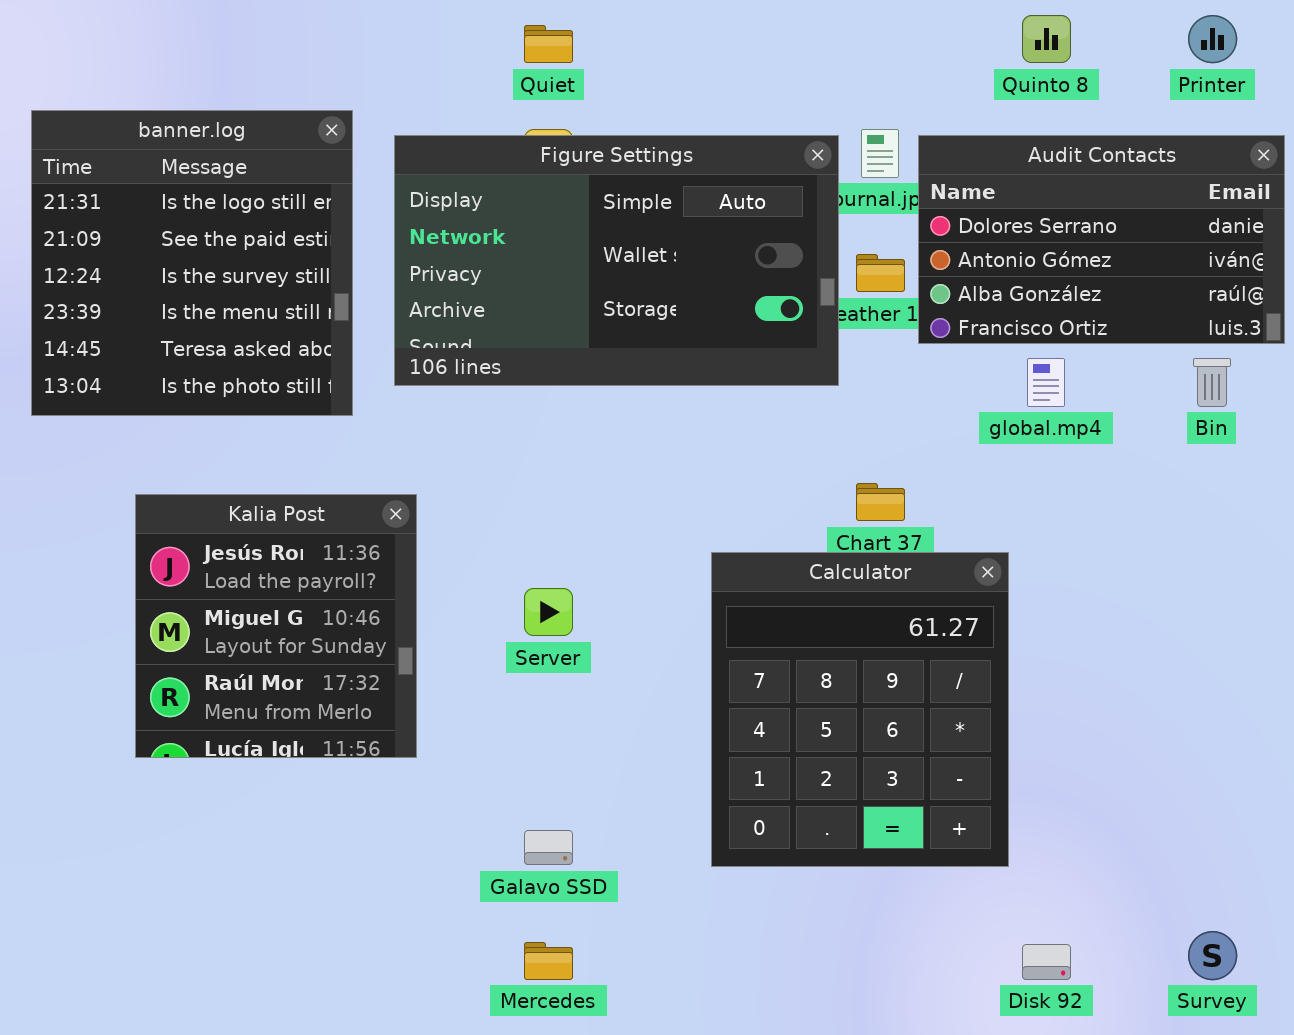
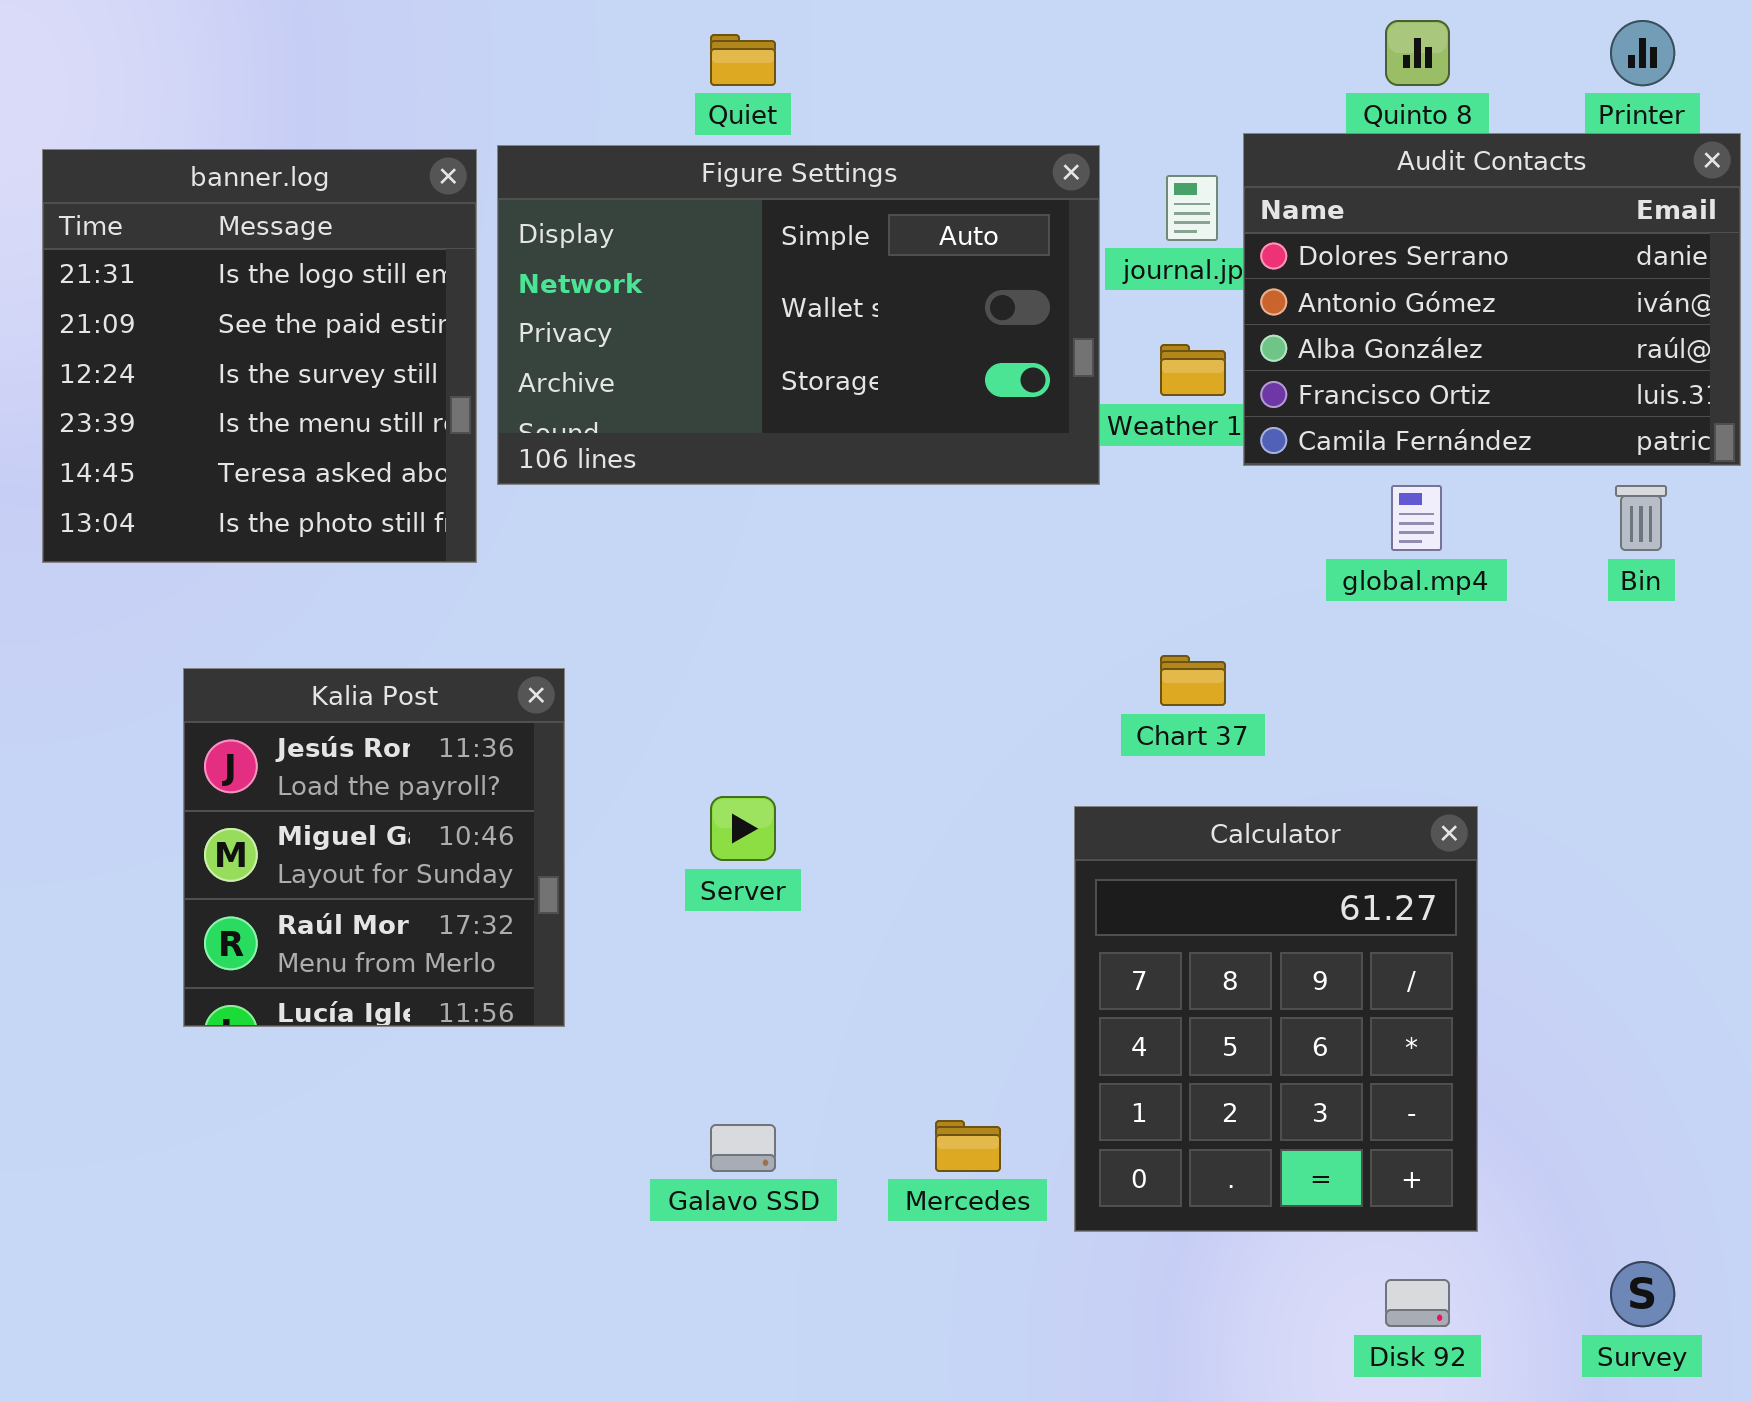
Figure Settings: [394,135,839,386] -> [497,145,1100,485], moved
Audit Contacts: [918,135,1285,344] -> [1243,133,1741,466], resized
Calculator: [711,552,1009,867] -> [1074,806,1478,1232], moved
Mercedes: [524,942,573,980] -> [935,1120,1001,1172], moved

